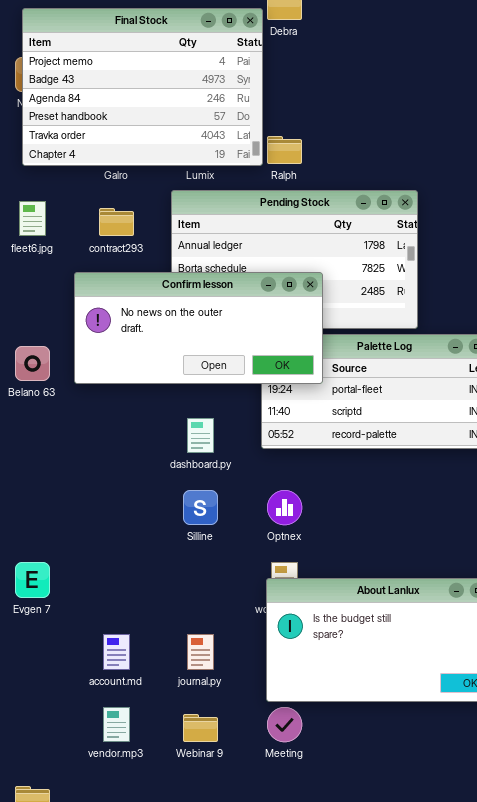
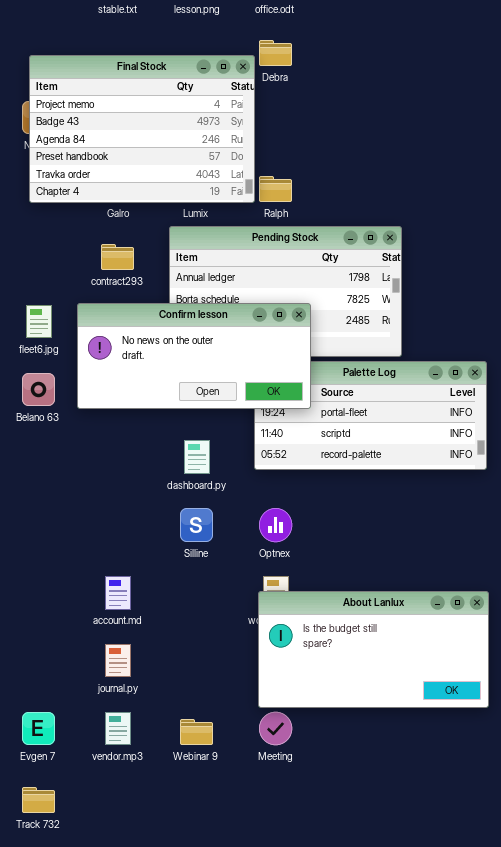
fleet6.jpg: [19,201,46,236] -> [26,305,52,338], moved
Evgen 7: [15,562,50,598] -> [22,712,55,745], moved
account.md: [103,634,130,670] -> [105,576,131,610], moved
journal.py: [187,634,214,670] -> [105,644,131,677], moved

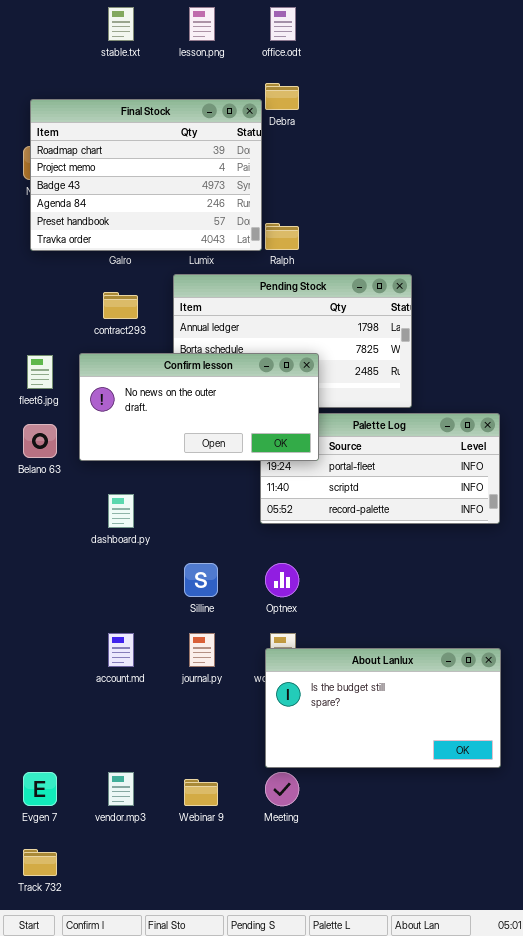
Final Stock: [29,55,255,203] -> [30,99,262,251], scrolled up 1 row
dashboard.py: [184,440,210,474] -> [108,494,134,528], moved
journal.py: [105,644,131,677] -> [189,633,215,667], moved

